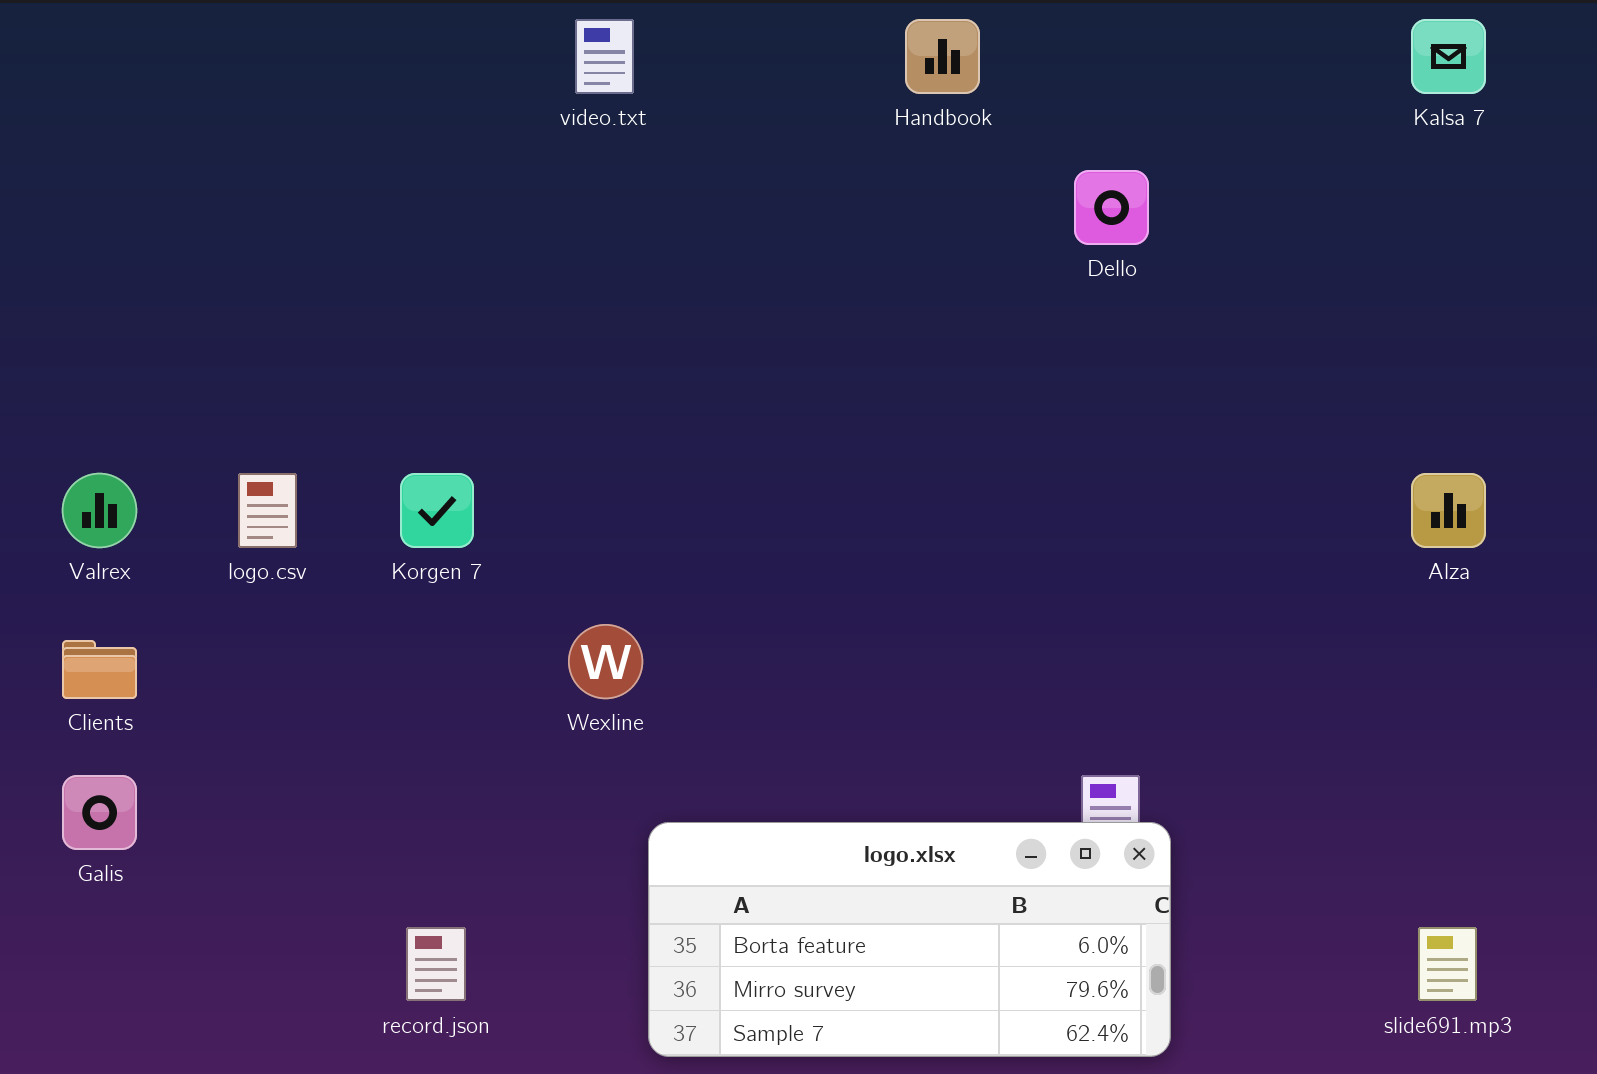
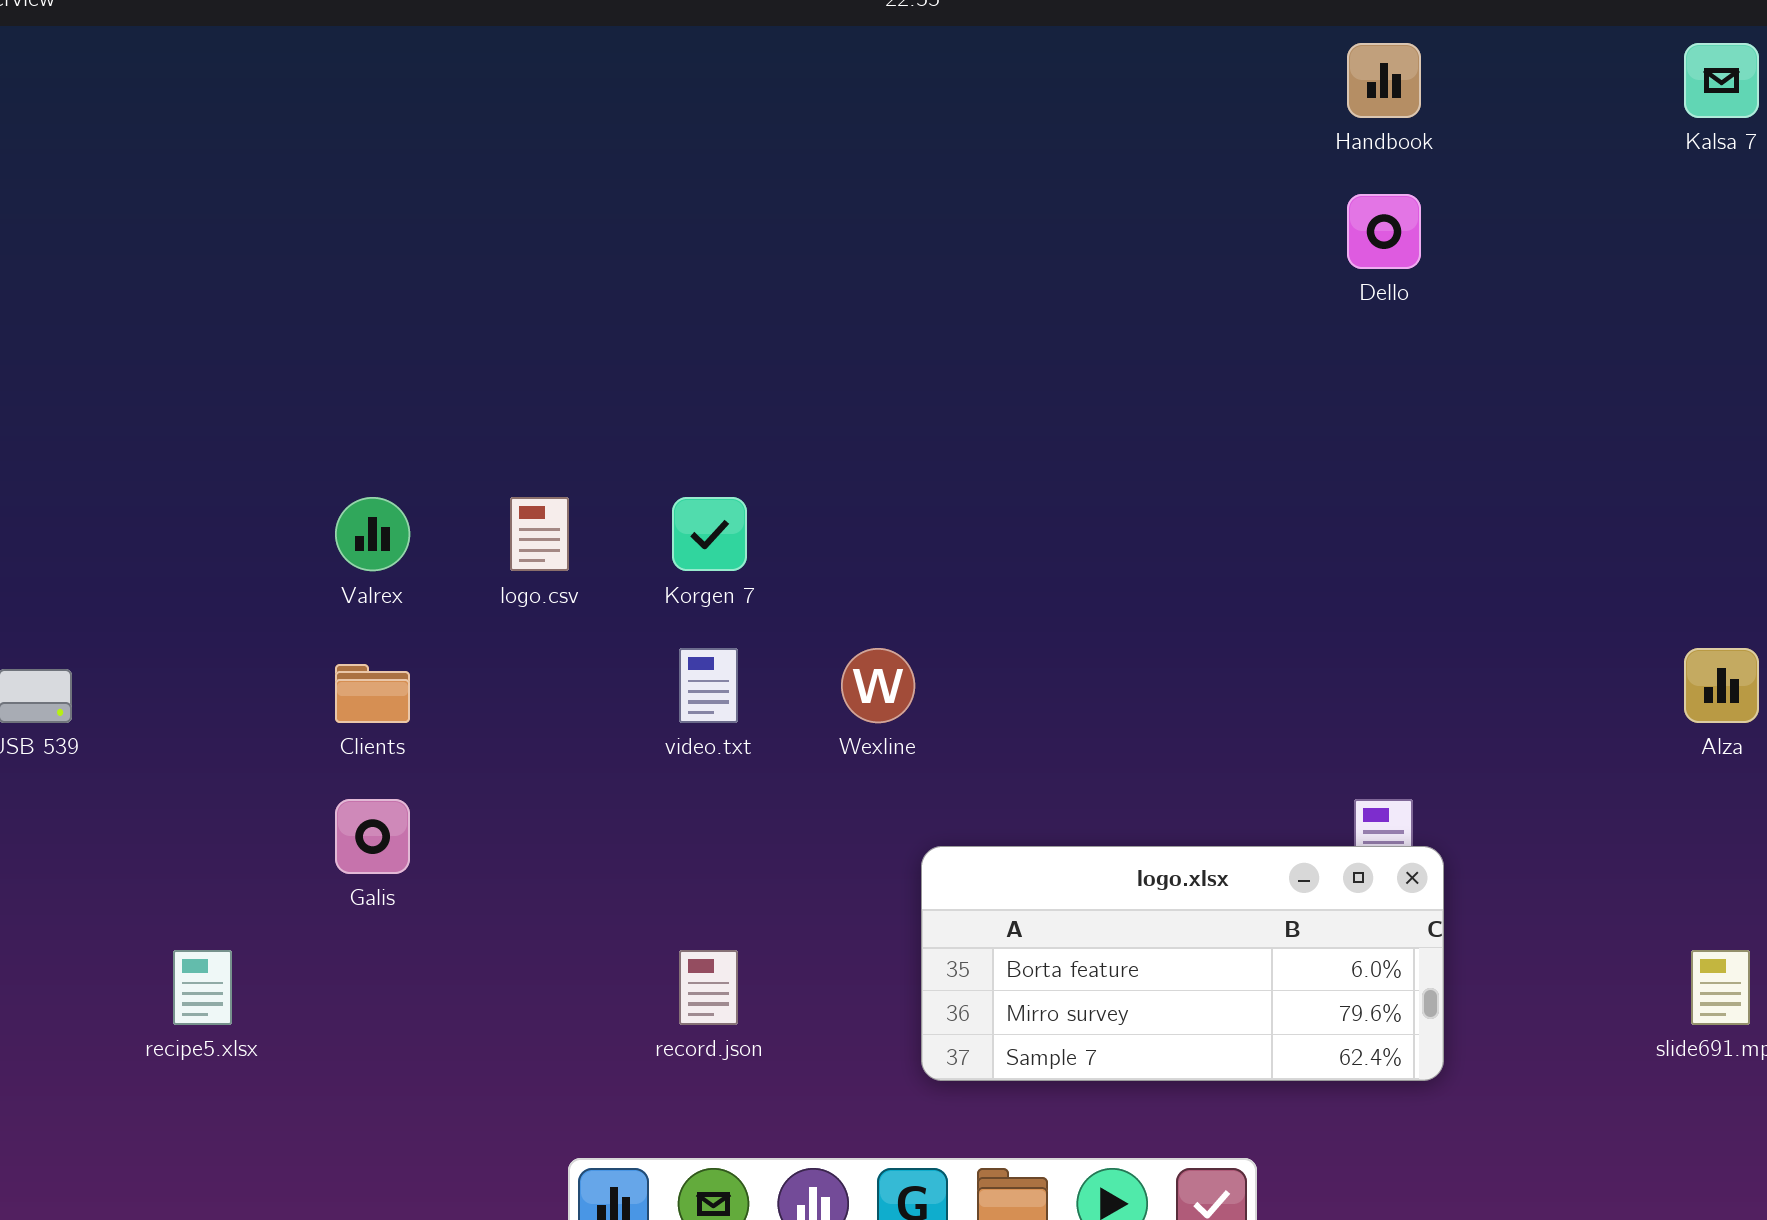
video.txt: [575,19,634,94] -> [679,648,738,723], moved
Handbook: [905,19,980,94] -> [1347,43,1421,118], moved
Alza: [1411,473,1486,548] -> [1684,648,1759,723], moved

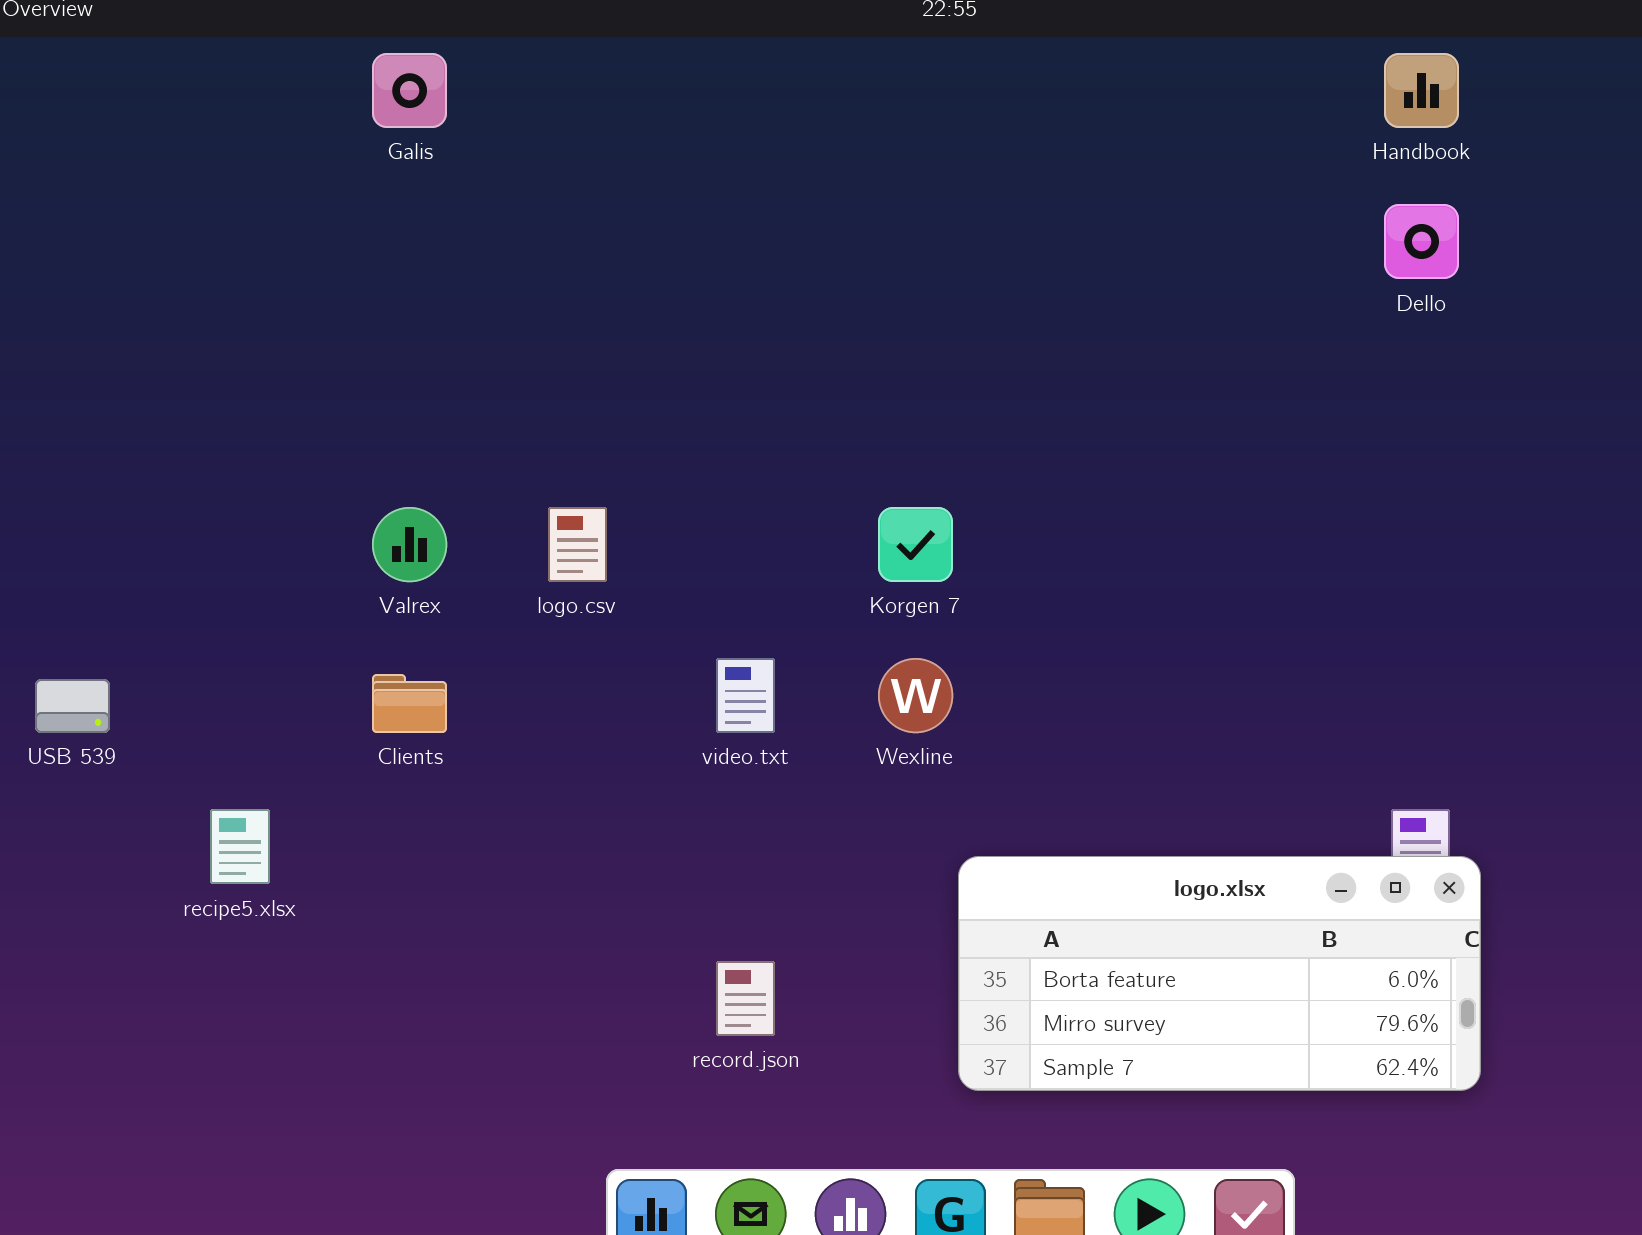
Korgen 7: [672,497,747,571] -> [878,507,953,582], moved
Galis: [335,799,410,874] -> [372,53,447,128], moved
recipe5.xlsx: [173,950,232,1025] -> [210,809,270,884], moved

